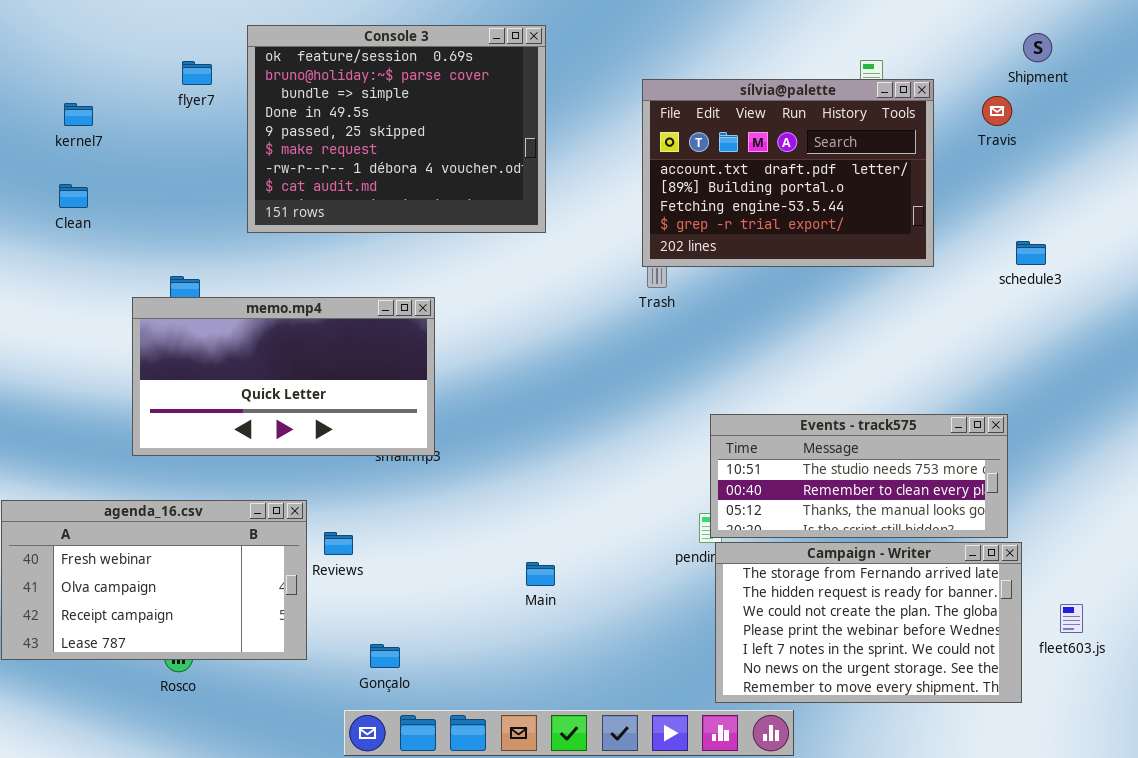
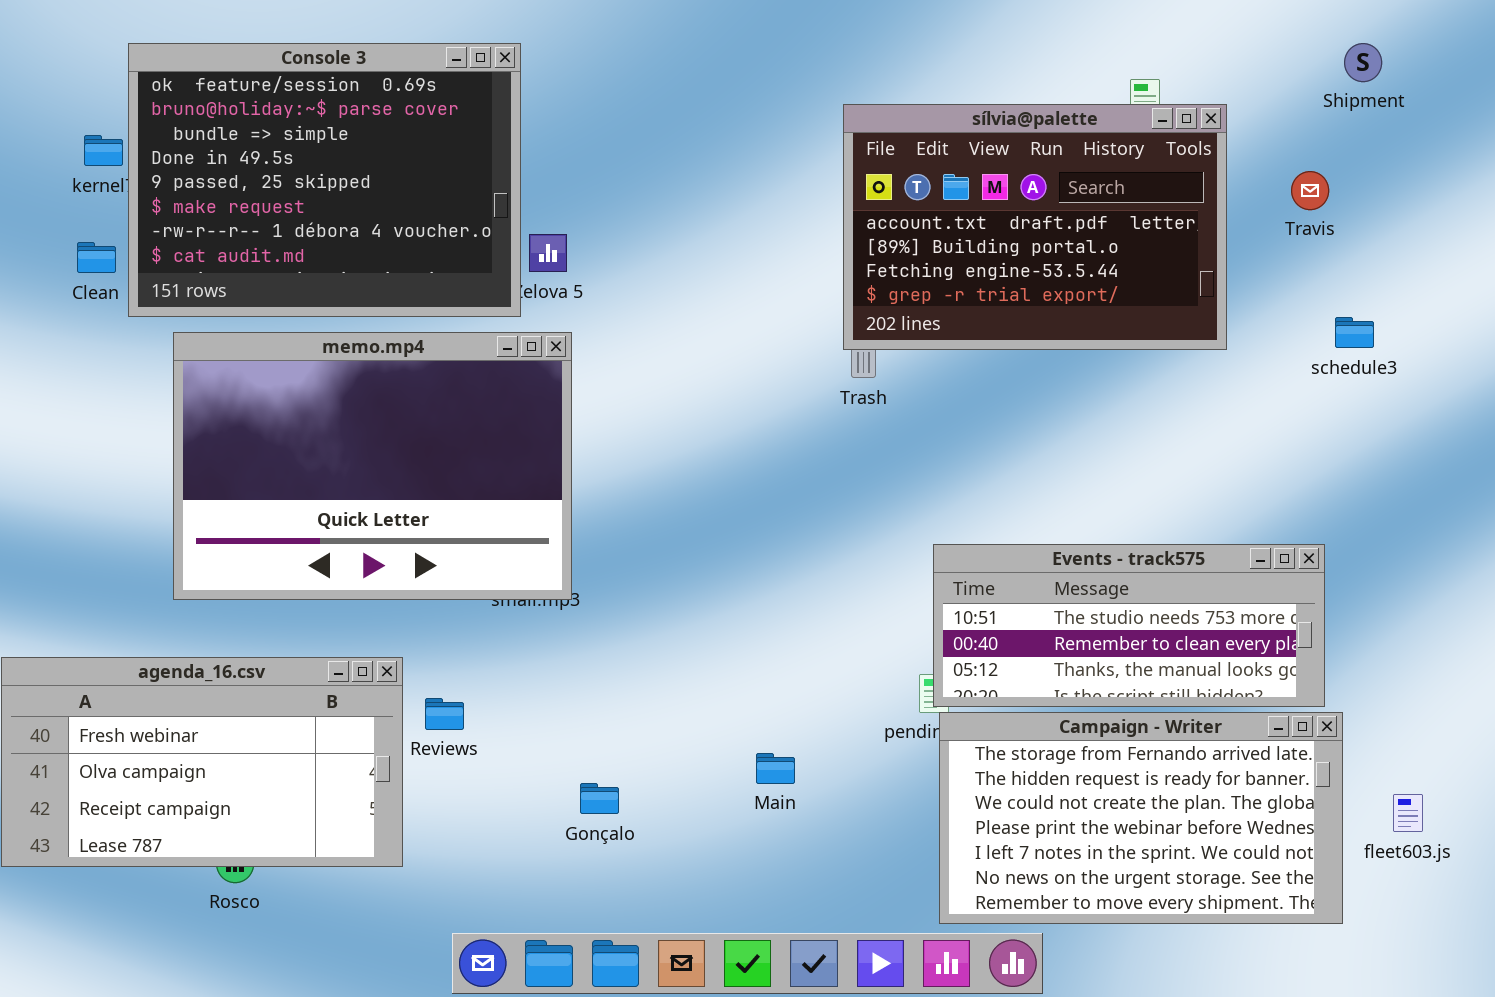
Console 3: [247,25,546,233] -> [128,43,521,317], moved
Travis: [982,96,1012,126] -> [1291,171,1329,210], moved
memo.mp4: [132,297,435,456] -> [173,332,572,600], resized
Main: [526,562,555,586] -> [756,753,795,784], moved
Gonçalo: [370,644,400,668] -> [580,783,619,814], moved

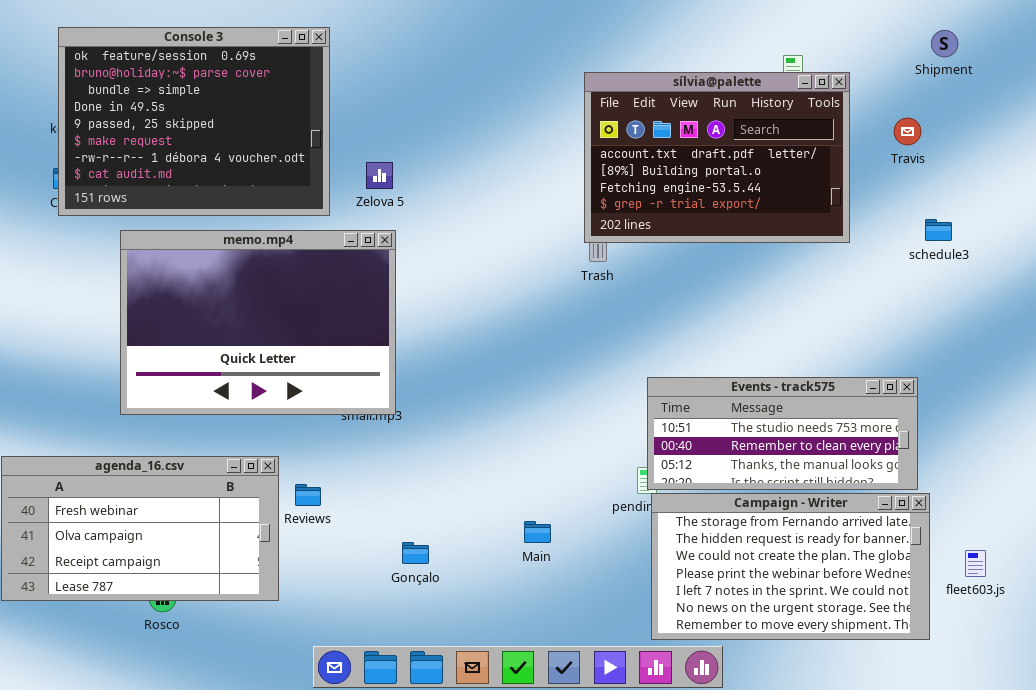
Console 3: [128,43,521,317] -> [58,27,330,216], moved

